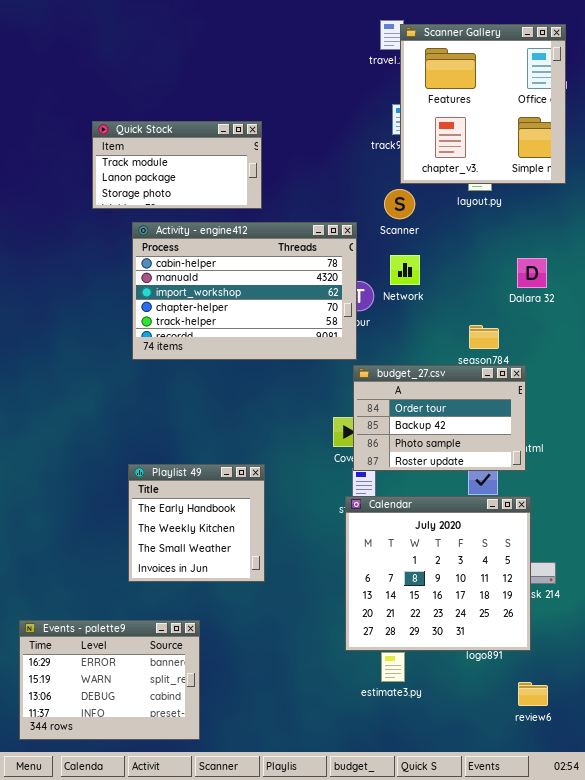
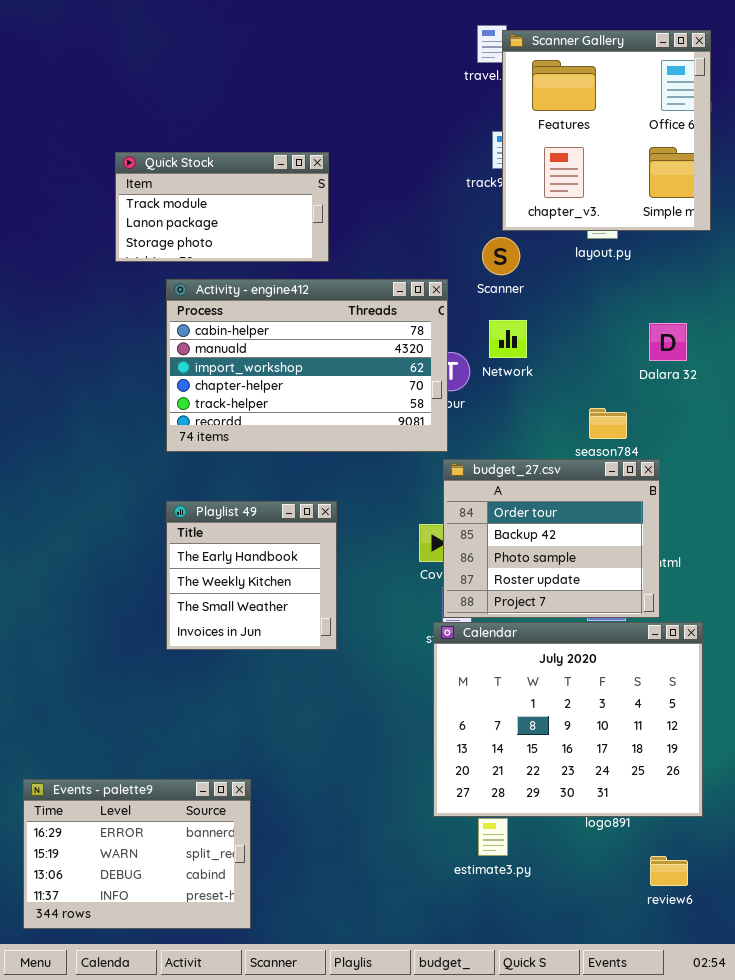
budget_27.csv: [353,365,526,471] -> [443,459,660,618], resized
Playlist 49: [128,464,265,582] -> [166,501,337,650], moved
Calendar: [345,496,531,651] -> [433,622,703,817], resized

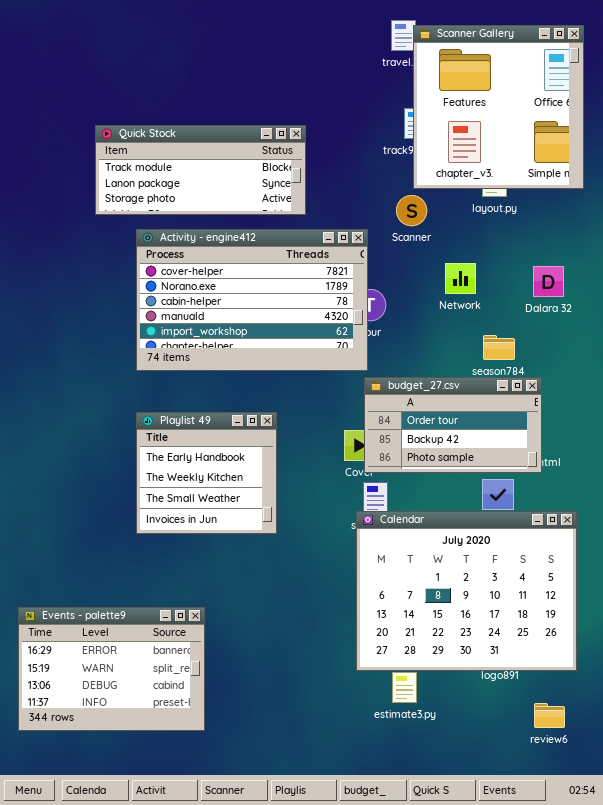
Quick Stock: [115,152,329,262] -> [95,125,306,215], resized
Activity - engine412: [166,279,448,452] -> [136,229,368,371], scrolled up 2 rows
Network: [489,320,527,358] -> [445,263,476,294], moved
budget_27.csv: [443,459,660,618] -> [364,377,542,473], resized
Events - palette9: [23,779,251,929] -> [18,607,205,731], moved

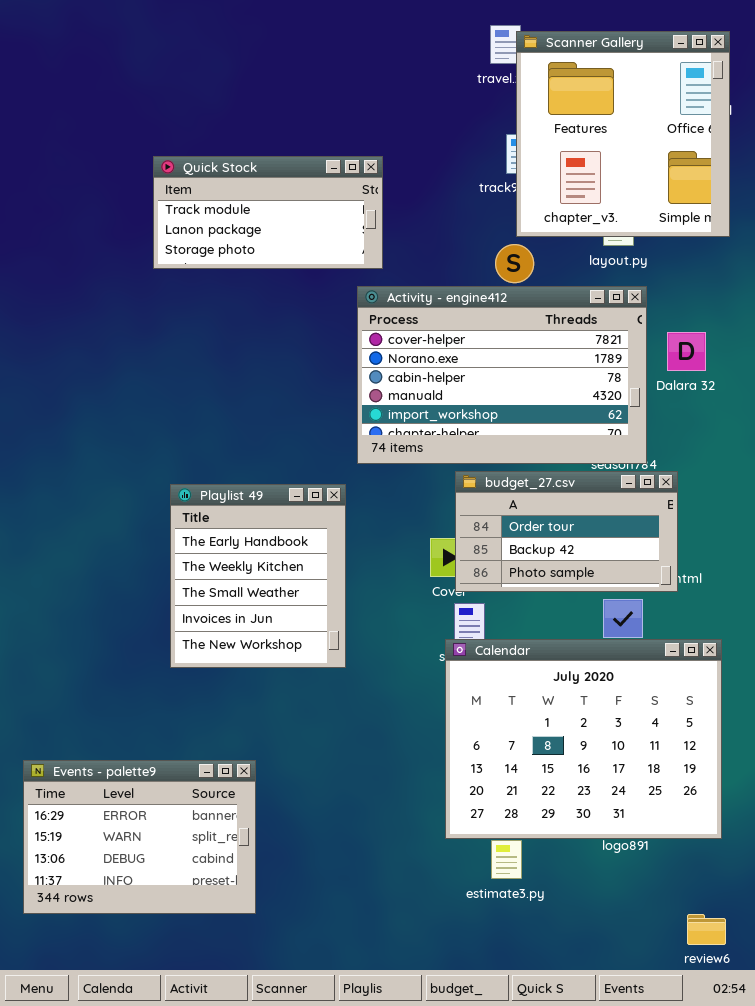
Quick Stock: [95,125,306,215] -> [153,156,383,269], resized
Activity - engine412: [136,229,368,371] -> [357,286,647,464], moved
Playlist 49: [136,412,277,534] -> [170,484,346,668], resized
review6: [534,703,565,728] -> [687,914,726,945], moved

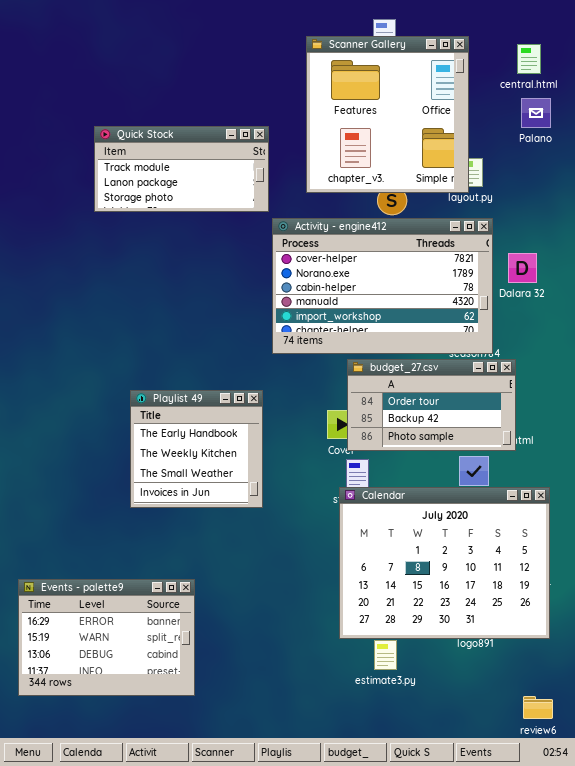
Scanner Gallery: [516,31,730,237] -> [306,36,469,193], moved
Quick Stock: [153,156,383,269] -> [94,126,269,212], moved
Playlist 49: [170,484,346,668] -> [130,390,263,508], resized

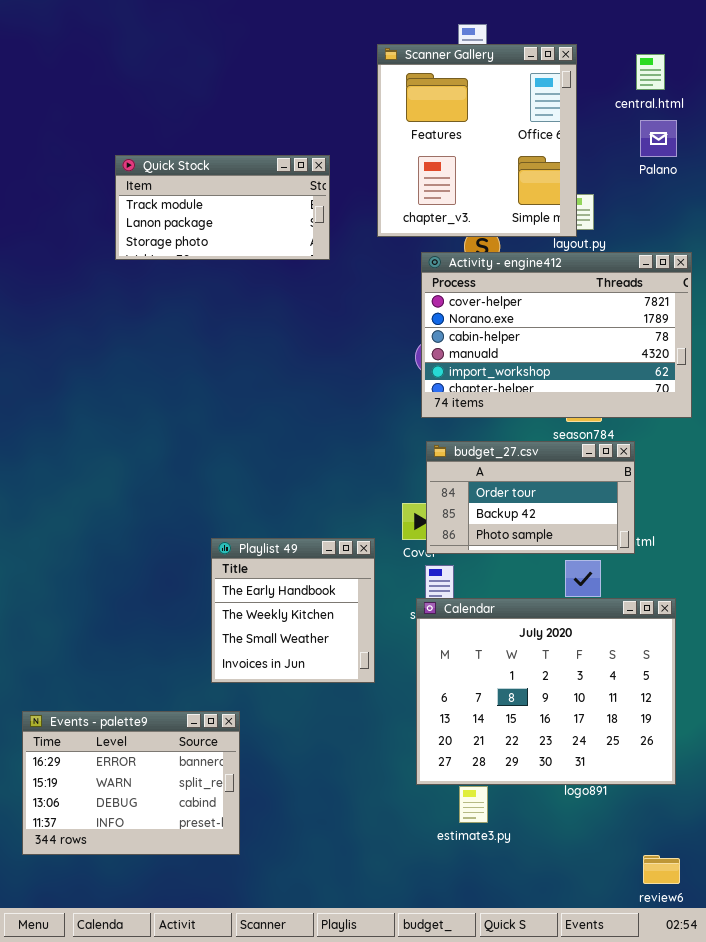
Activity - engine412: [272,218,493,354] -> [421,252,692,418], moved
Playlist 49: [130,390,263,508] -> [211,538,375,683], moved

